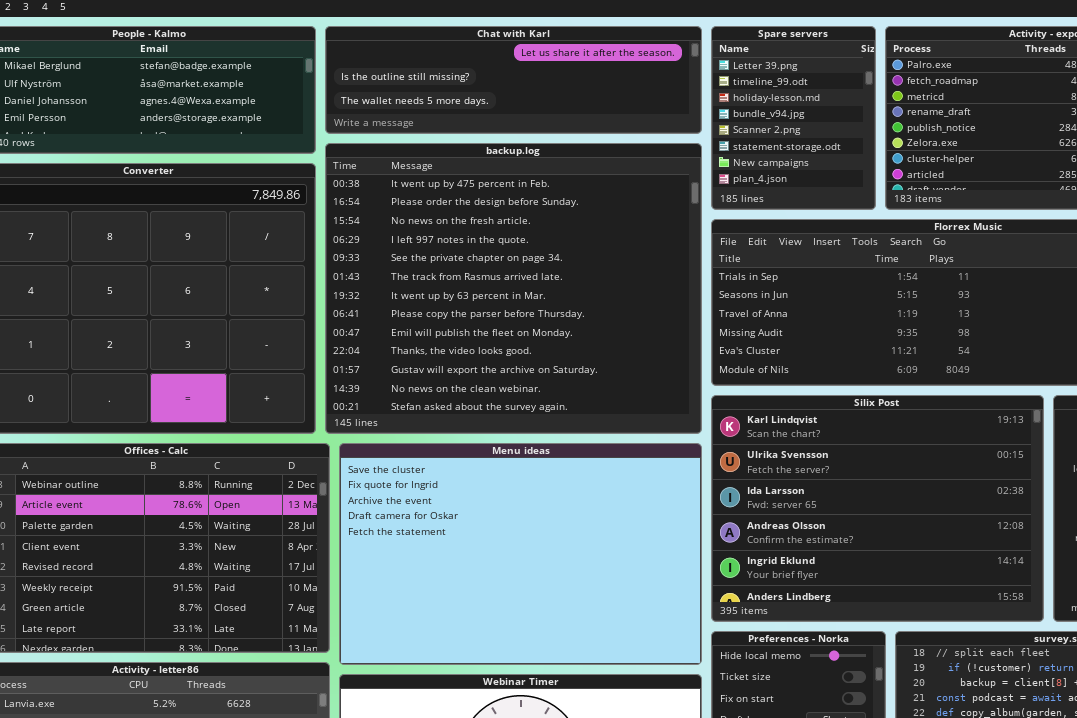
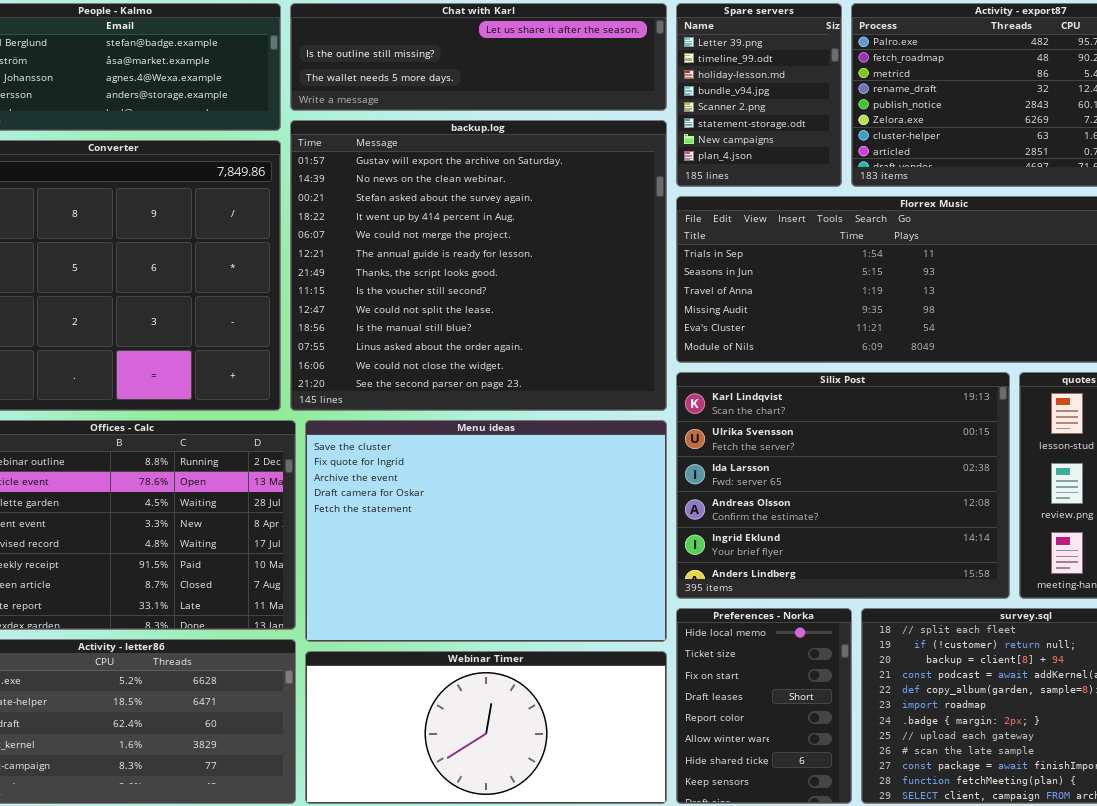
backup.log: [325,143,702,434] -> [290,120,667,411], scrolled down 10 rows

